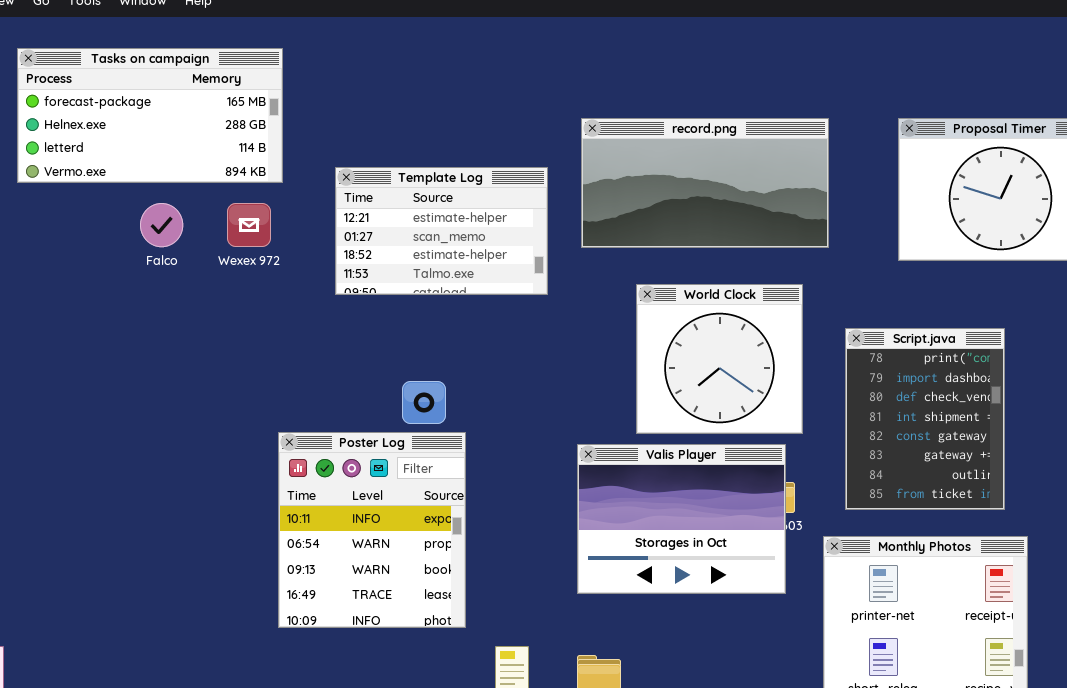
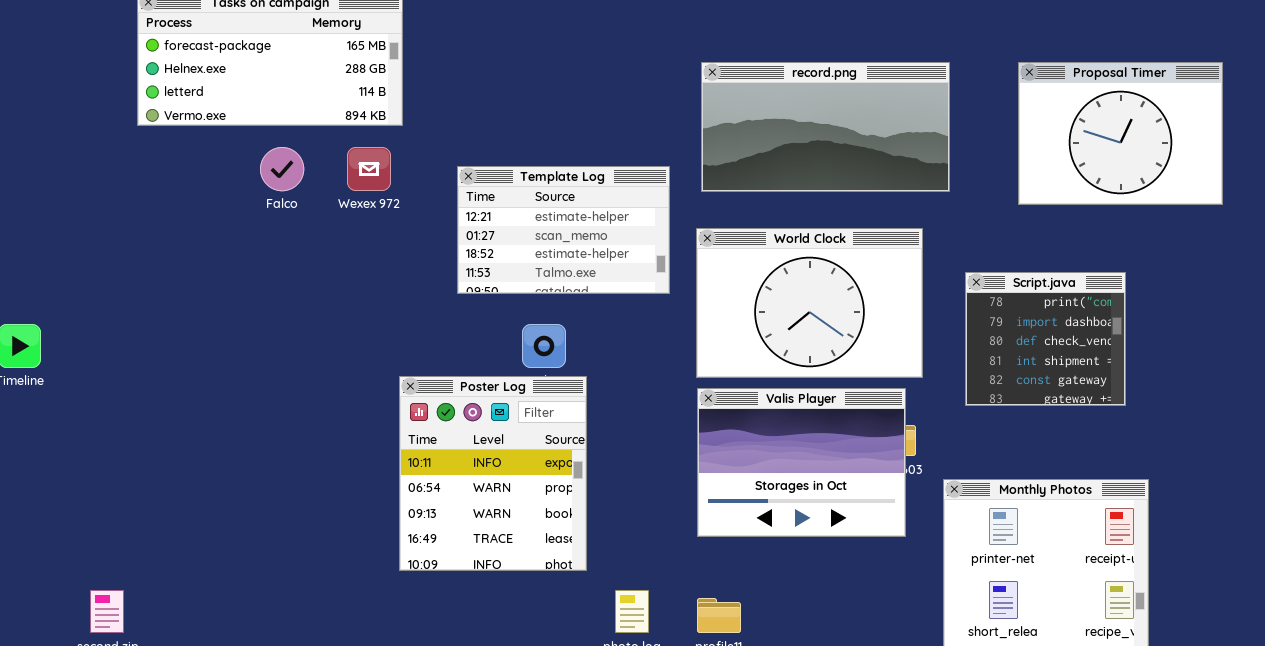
Template Log: [335,167,548,295] -> [457,166,670,294], moved
World Clock: [636,284,803,434] -> [696,228,923,378], resized
Script.java: [845,328,1005,510] -> [965,272,1126,406], resized

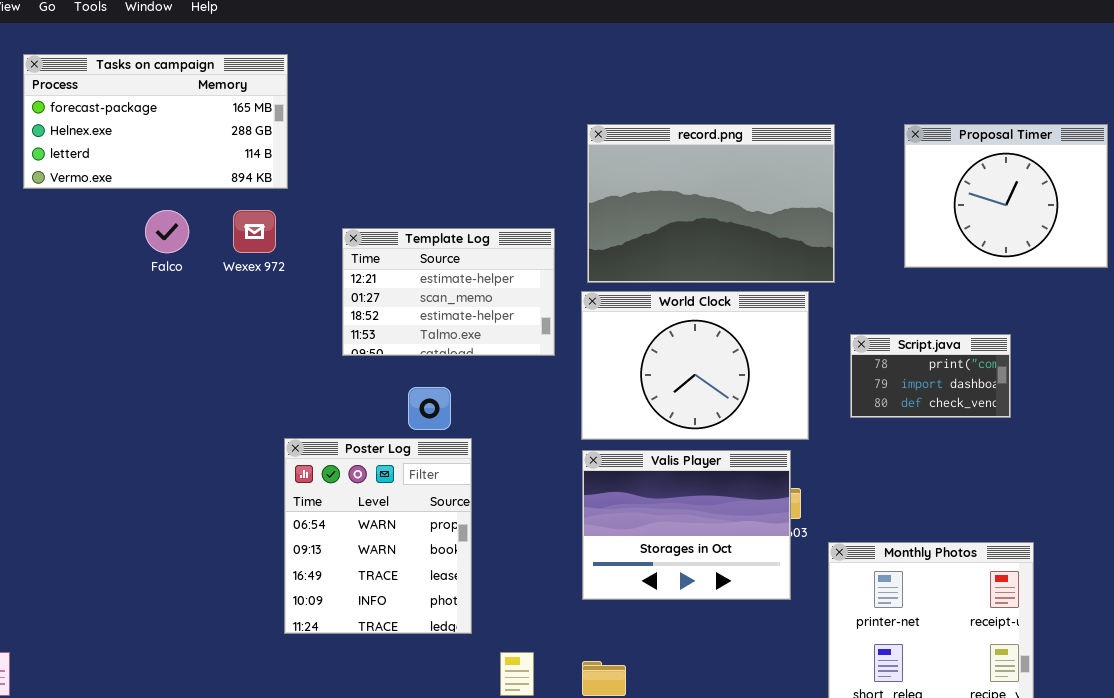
record.png: [701,62,950,192] -> [587,124,835,283], resized
Script.java: [965,272,1126,406] -> [850,334,1011,418], resized
Poster Log: [399,376,587,571] -> [284,438,472,634], scrolled down 1 row

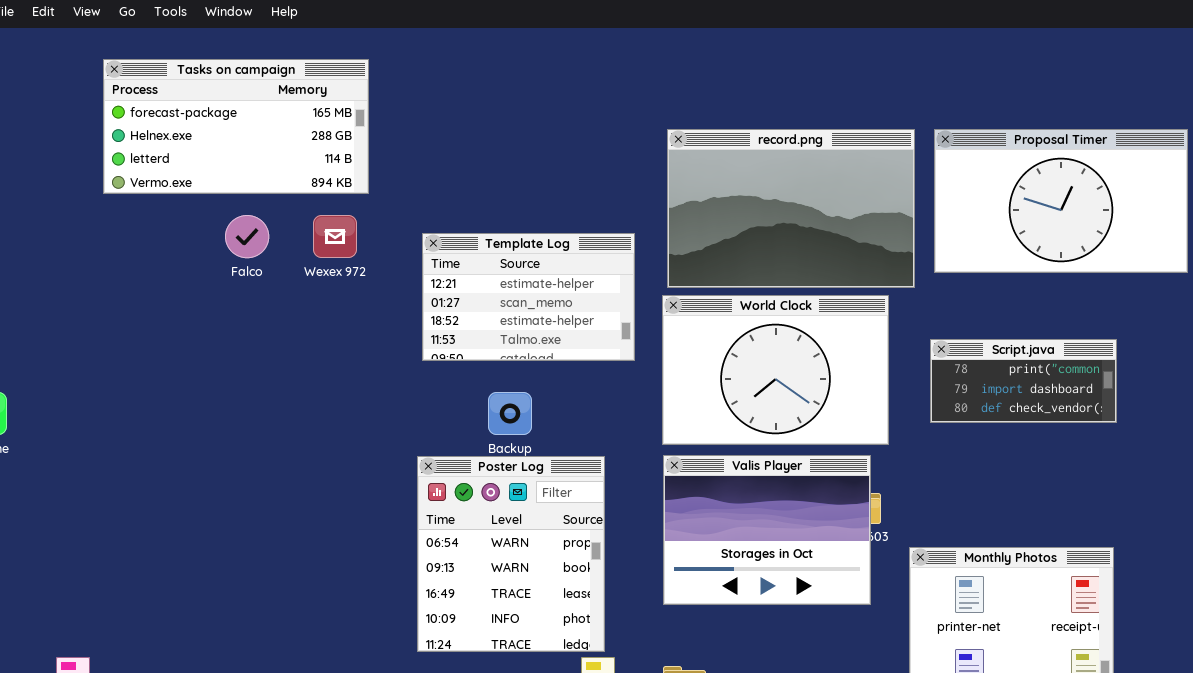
Proposal Timer: [904,124,1108,268] -> [934,129,1188,273], resized
Script.java: [850,334,1011,418] -> [930,339,1117,423], resized
Poster Log: [284,438,472,634] -> [417,456,605,652], moved

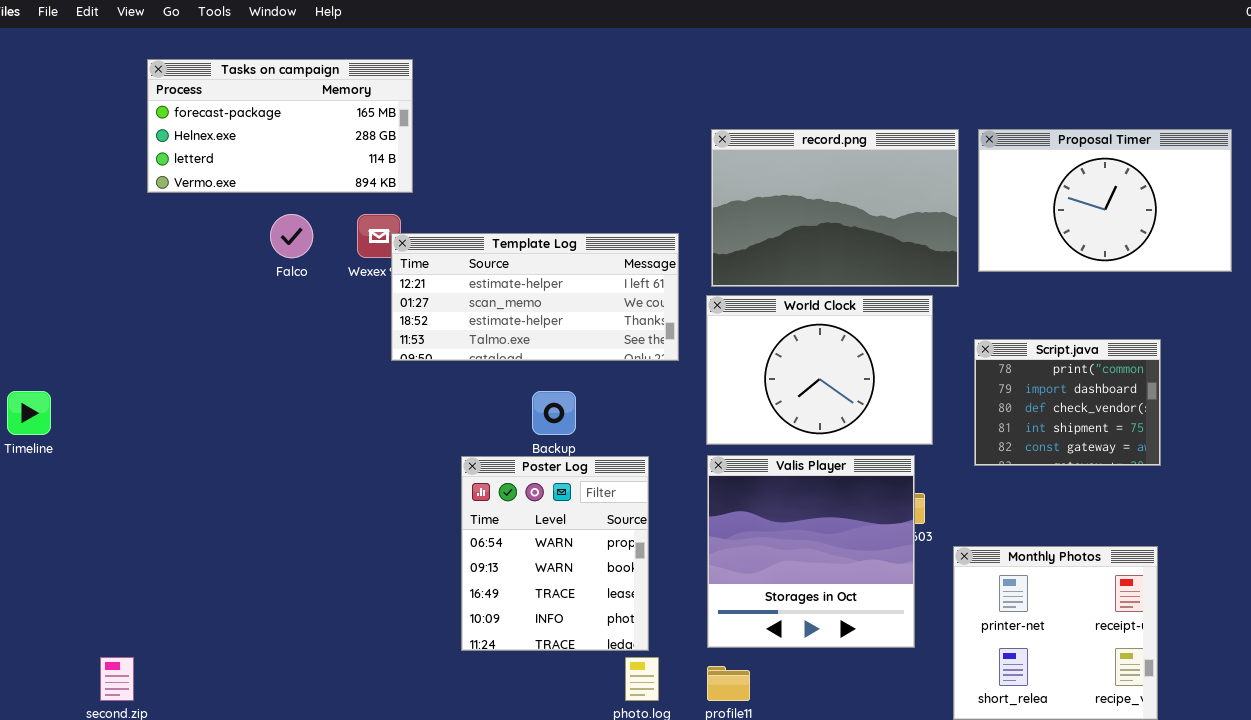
Template Log: [422,233,635,361] -> [391,233,679,361], resized
Script.java: [930,339,1117,423] -> [974,339,1161,466], resized
Valis Player: [663,455,871,605] -> [707,455,915,648], resized

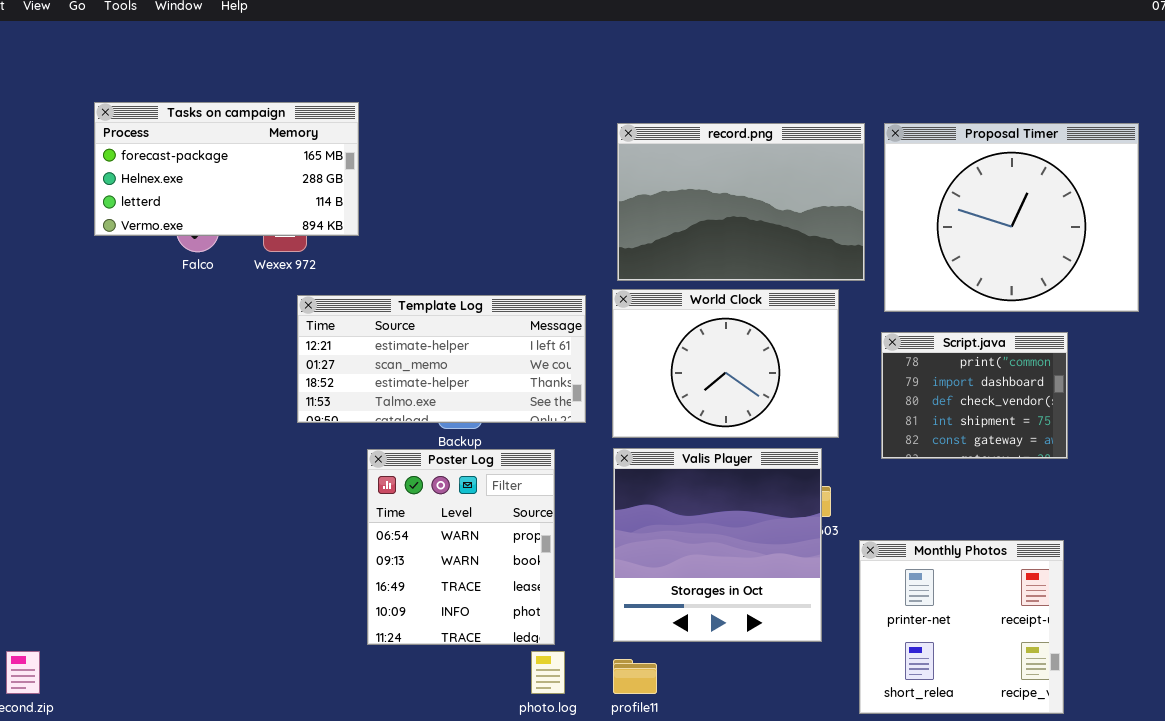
Tasks on campaign: [147,59,413,193] -> [94,102,359,236], moved
Proposal Timer: [978,129,1232,272] -> [884,123,1139,312], resized
Template Log: [391,233,679,361] -> [297,295,586,423], moved

